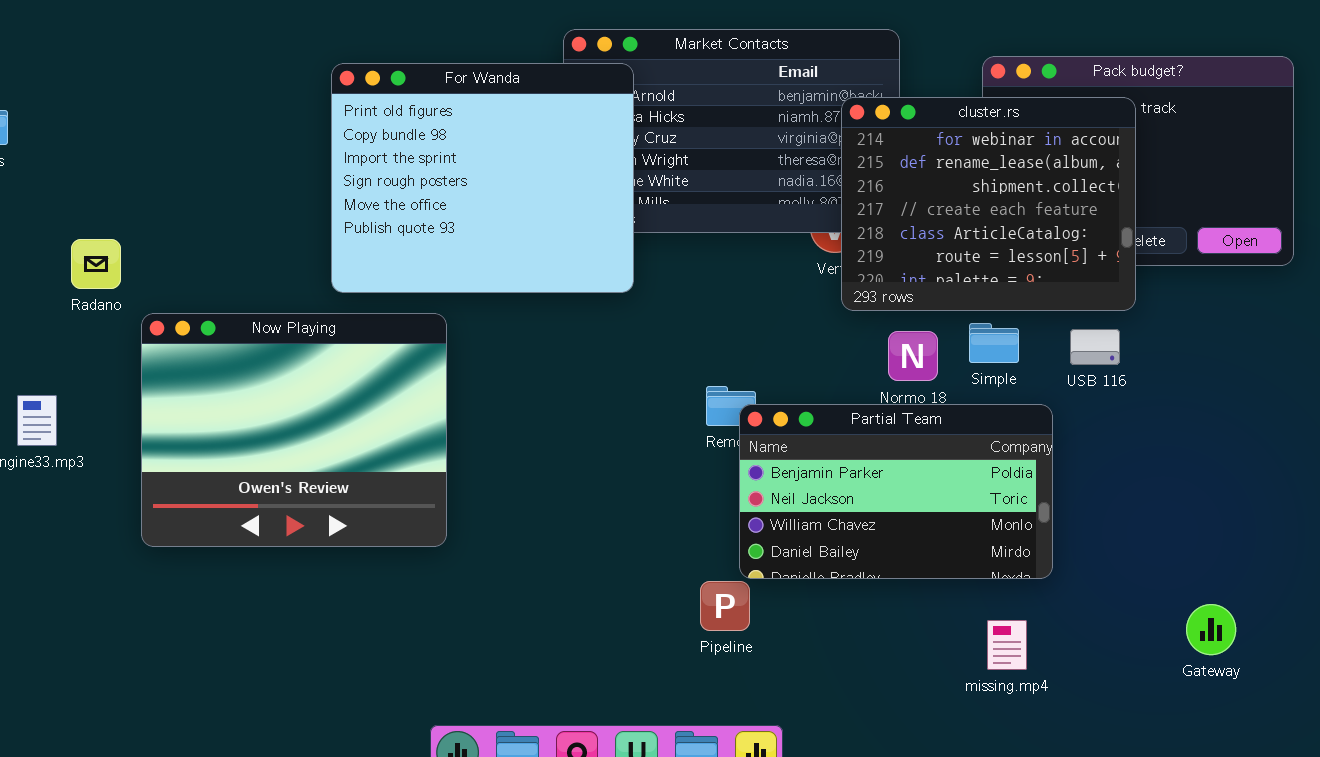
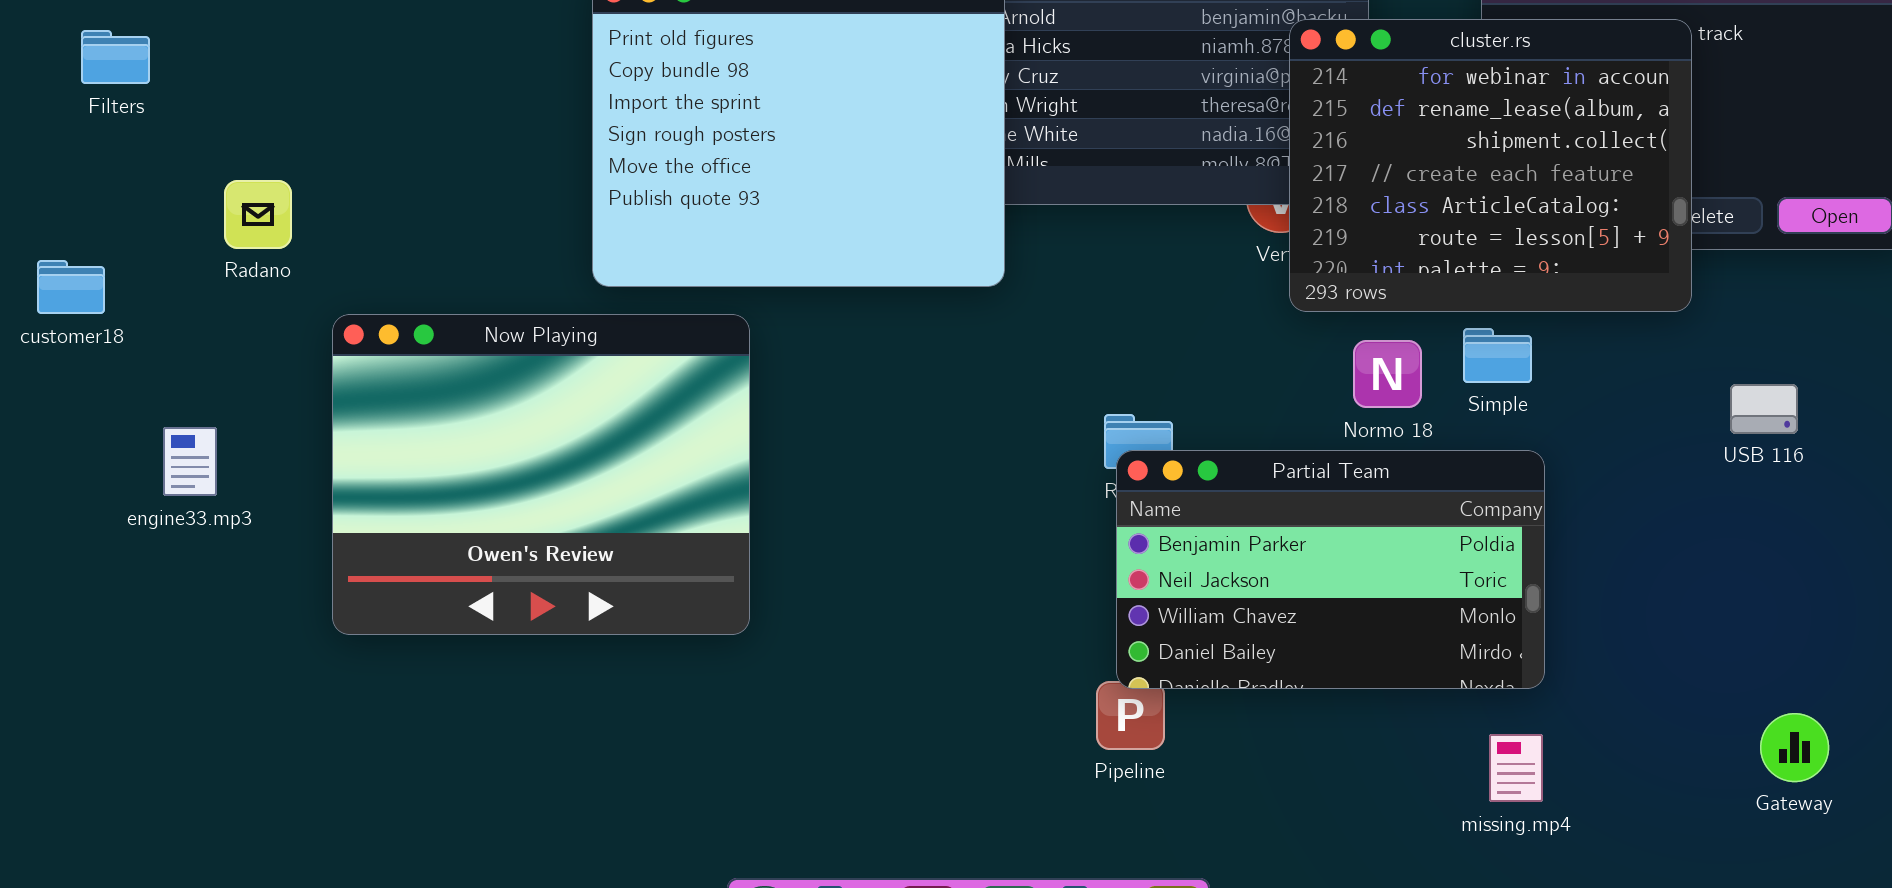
Radano: [71,239,121,289] -> [224,180,292,249], moved
USB 116: [1070,329,1120,365] -> [1730,384,1798,434], moved
Partial Team: [739,404,1053,579] -> [1116,450,1545,689], moved

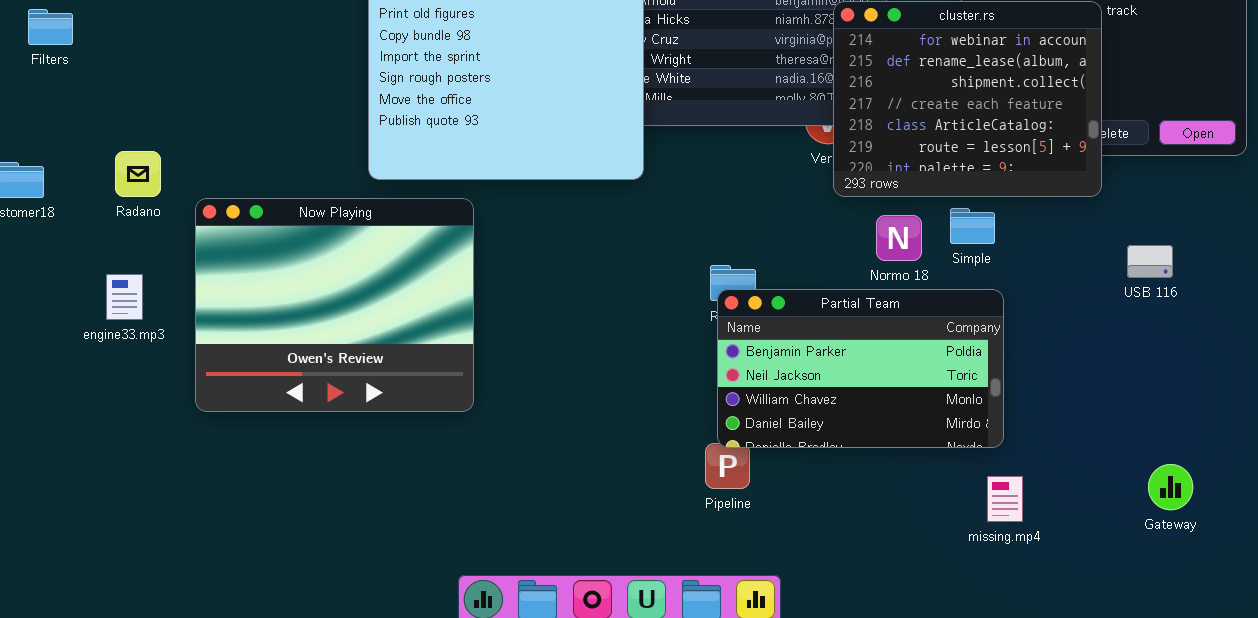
Radano: [224,180,292,249] -> [115,151,161,197], moved
engine33.mp3: [163,427,217,496] -> [106,274,143,320], moved
missing.mp4: [1489,734,1543,802] -> [987,476,1023,522], moved

